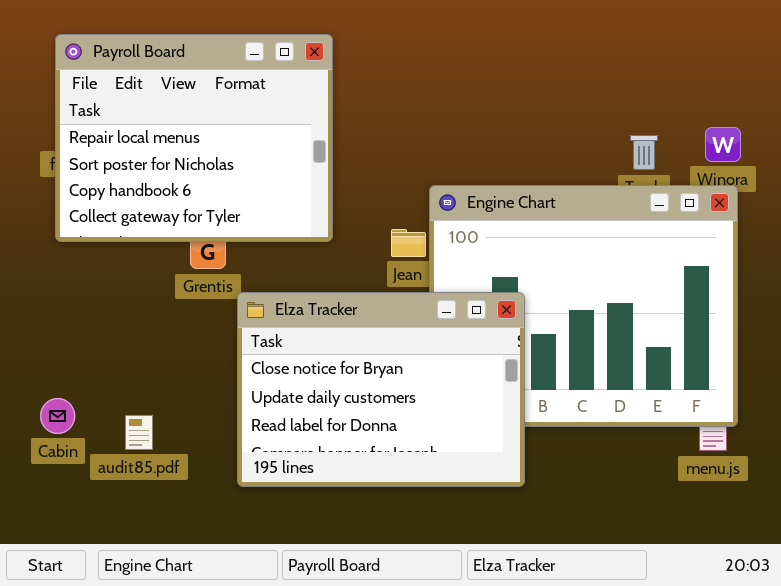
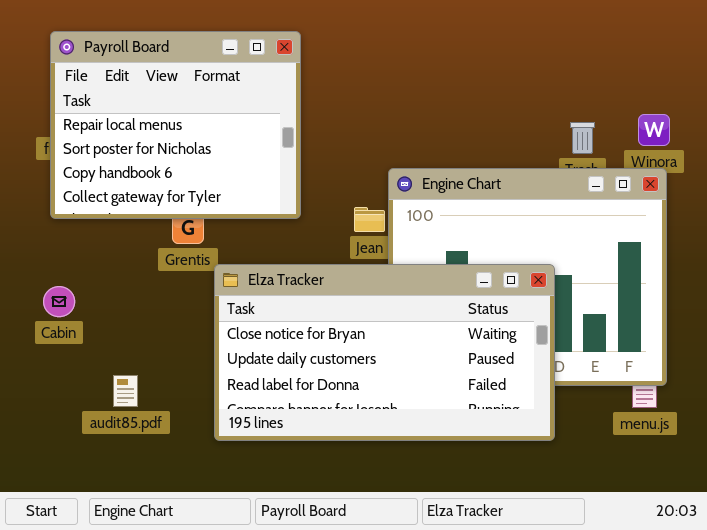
Elza Tracker: [237,292,525,487] -> [214,264,555,441], resized
Cabin: [40,398,75,434] -> [43,286,75,317], moved

